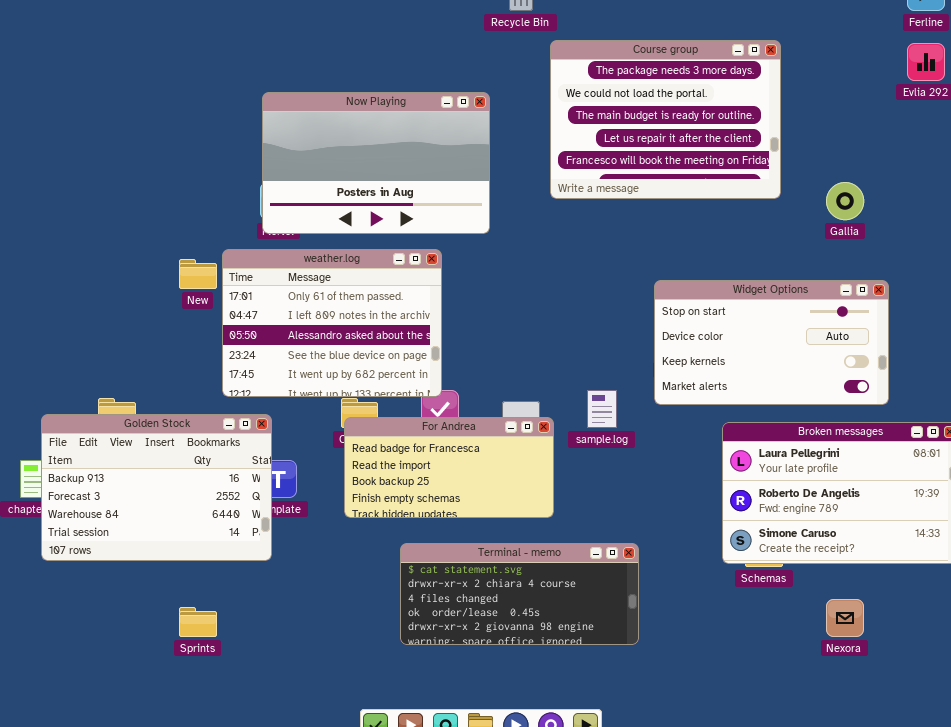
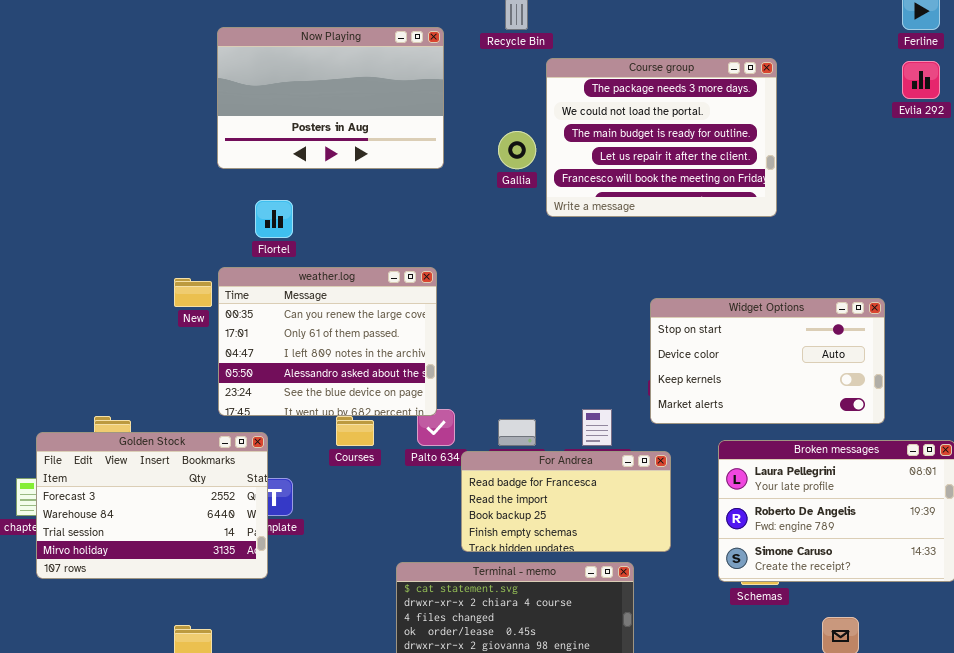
Now Playing: [262,92,490,234] -> [217,27,444,169], moved
Gallia: [826,182,864,220] -> [498,131,536,169], moved
weather.log: [222,249,442,397] -> [218,267,437,416], scrolled up 1 row
Golden Stock: [41,414,272,561] -> [36,432,268,579], scrolled down 1 row
For Andrea: [344,417,554,518] -> [461,451,671,552], moved

